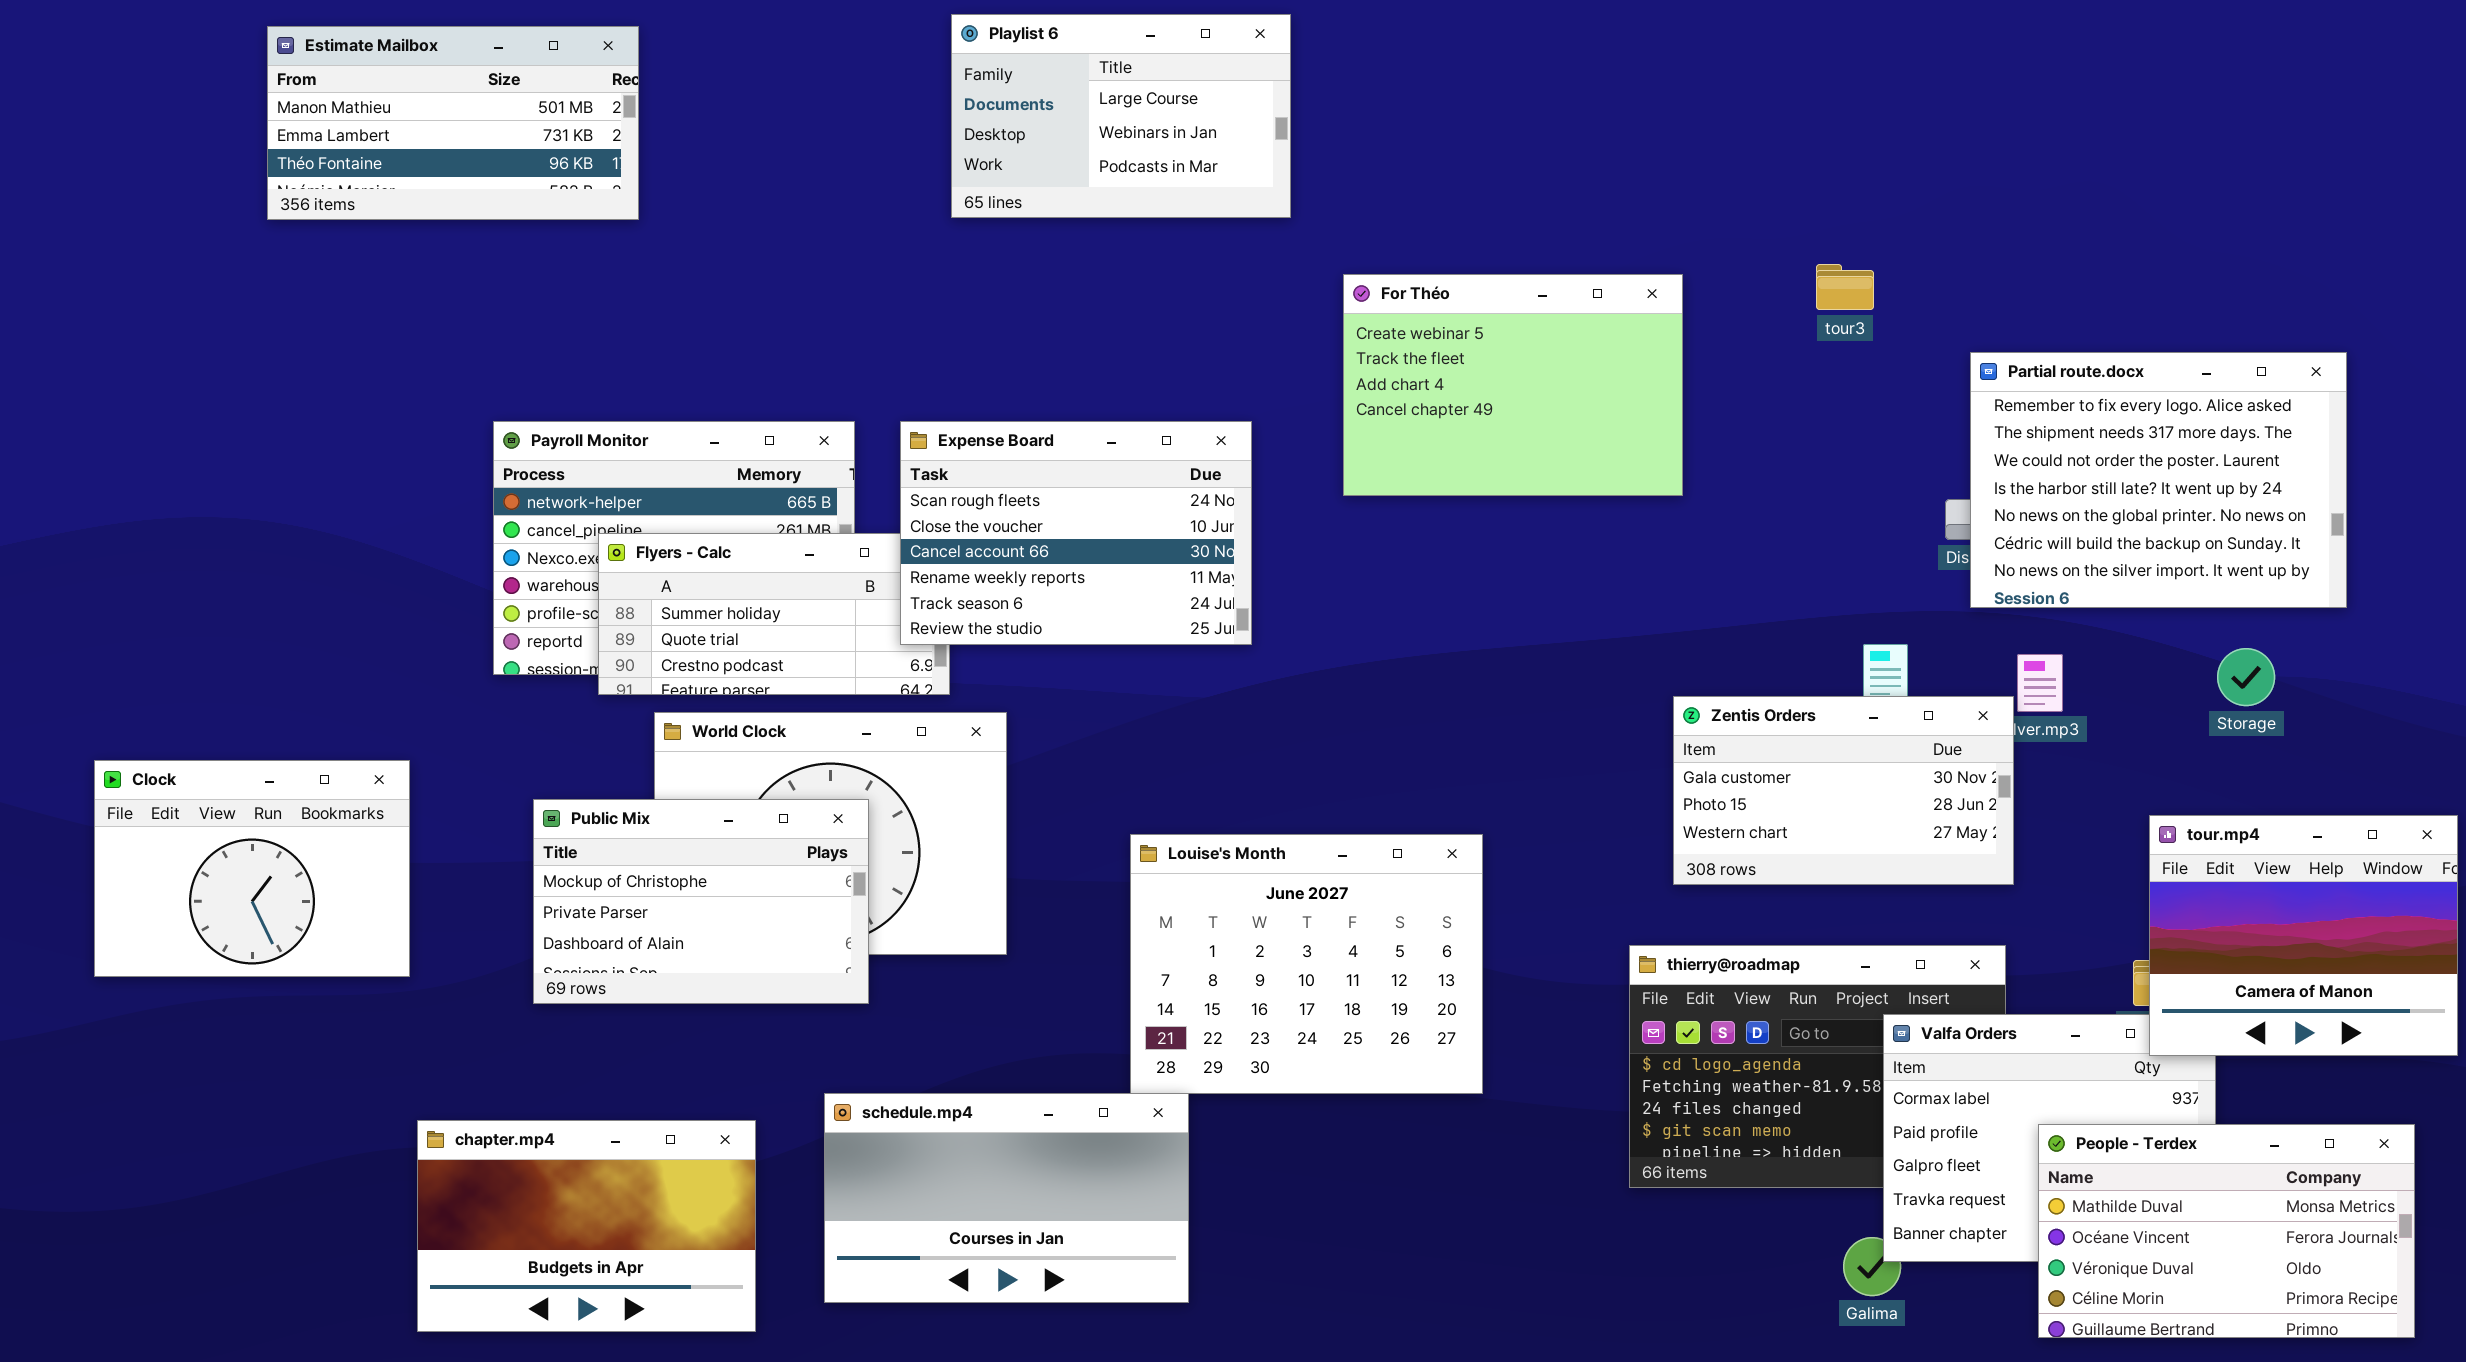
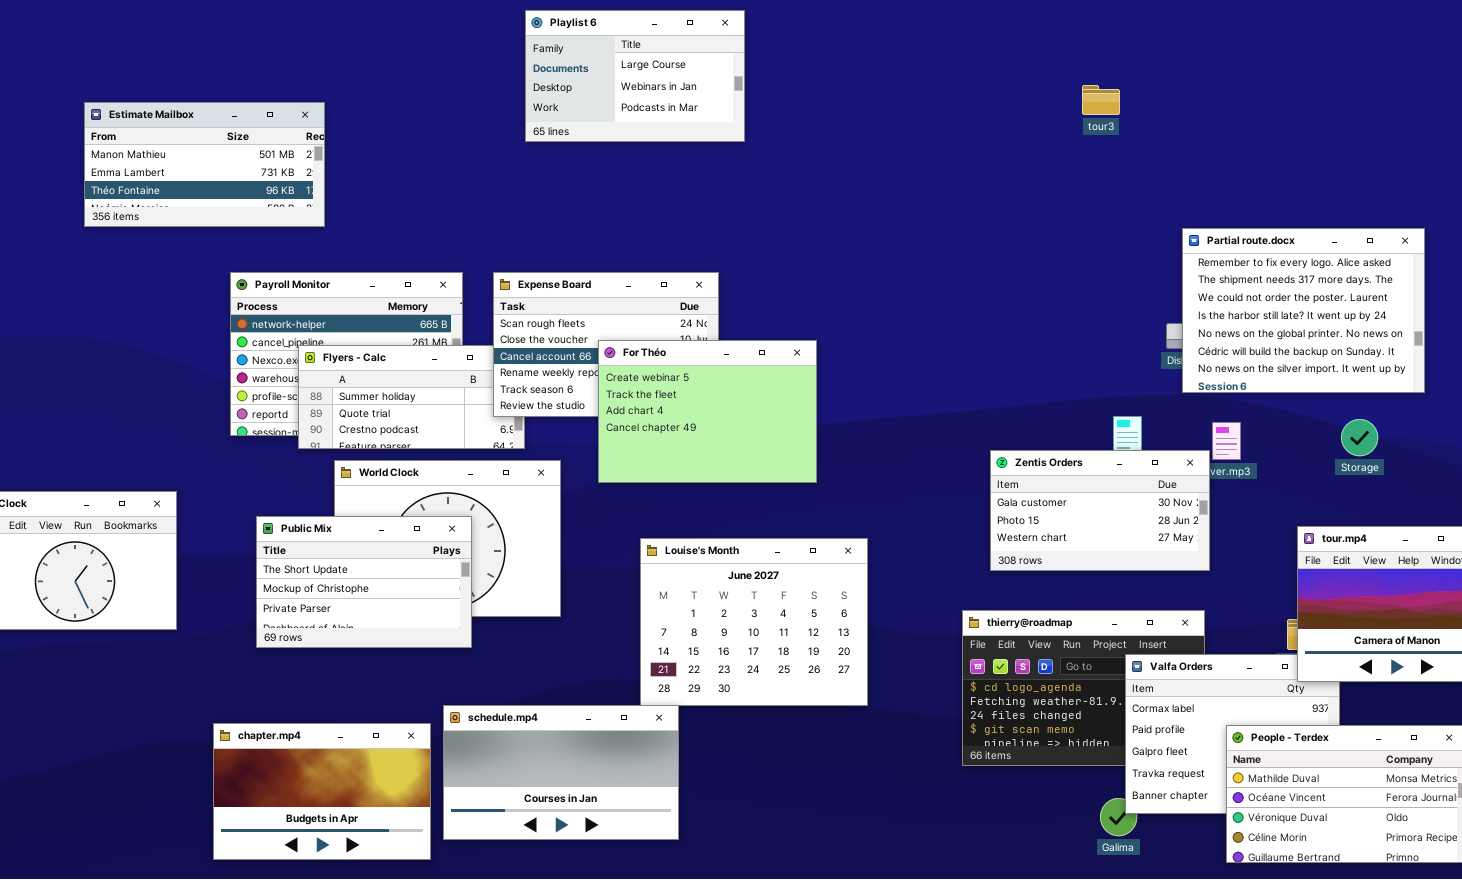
Estimate Mailbox: [267,26,639,220] -> [84,102,325,227], moved
tour3: [1816,264,1874,310] -> [1082,85,1120,115], moved
For Théo: [1343,274,1683,496] -> [598,340,817,483], moved
Public Mix: [533,799,869,1004] -> [256,516,472,648], scrolled up 1 row
chapter.mp4: [417,1120,756,1332] -> [213,723,431,860], moved

